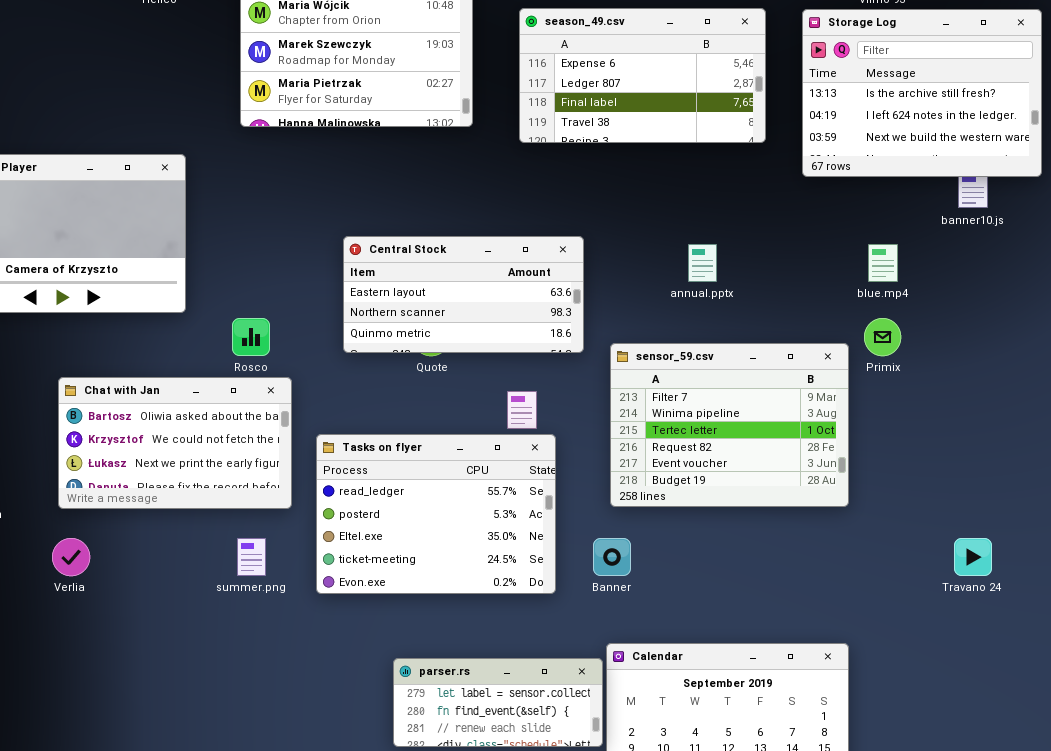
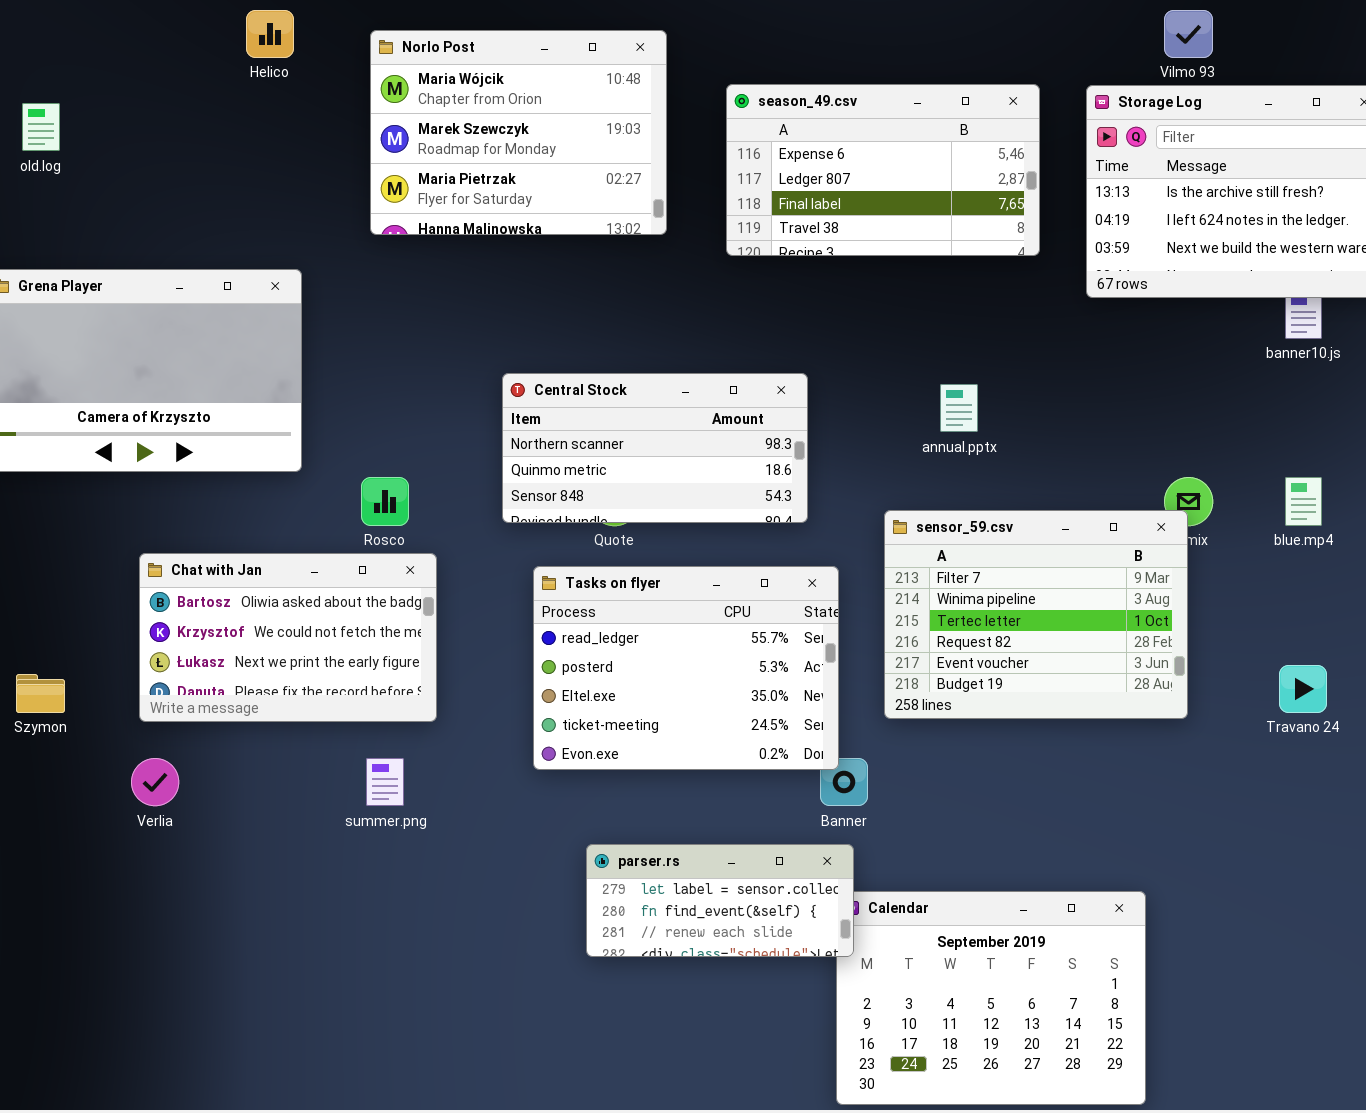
Central Stock: [343,236,584,353] -> [502,373,808,523], scrolled down 1 row
blue.mp4: [868,244,898,282] -> [1285,477,1322,526], moved
sensor_59.csv: [610,343,849,507] -> [884,510,1188,719], moved
Tasks on flyer: [316,434,556,594] -> [533,566,839,770], moved
Travano 24: [954,538,992,576] -> [1279,665,1327,713], moved
parser.rs: [393,658,603,747] -> [586,844,854,957], moved

